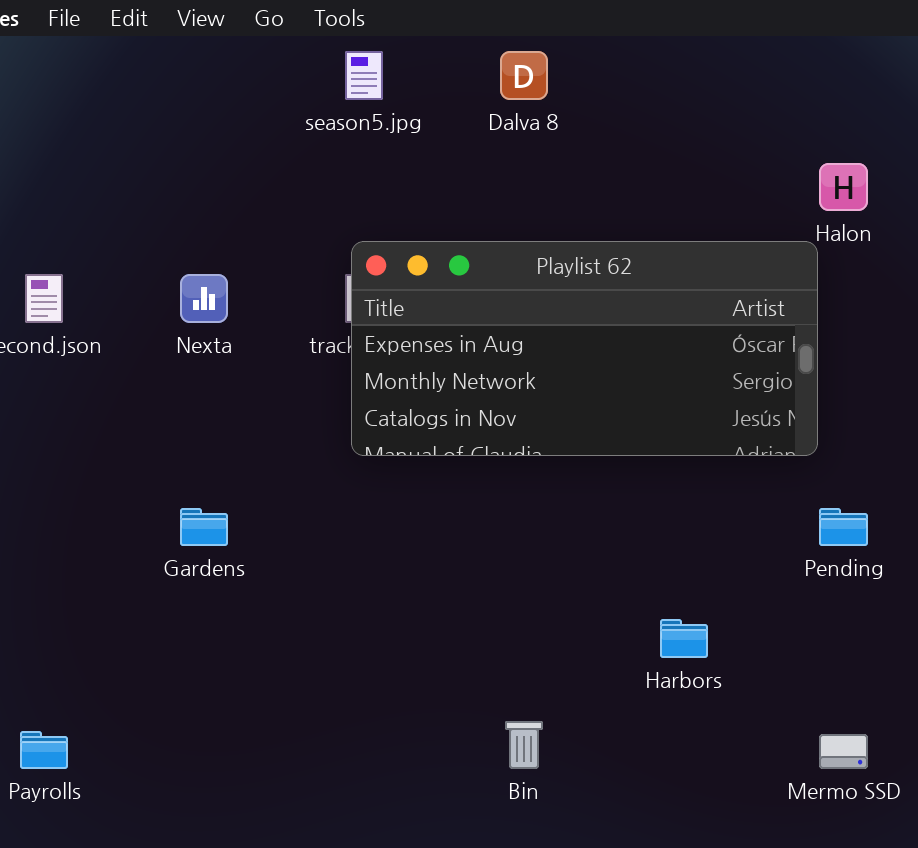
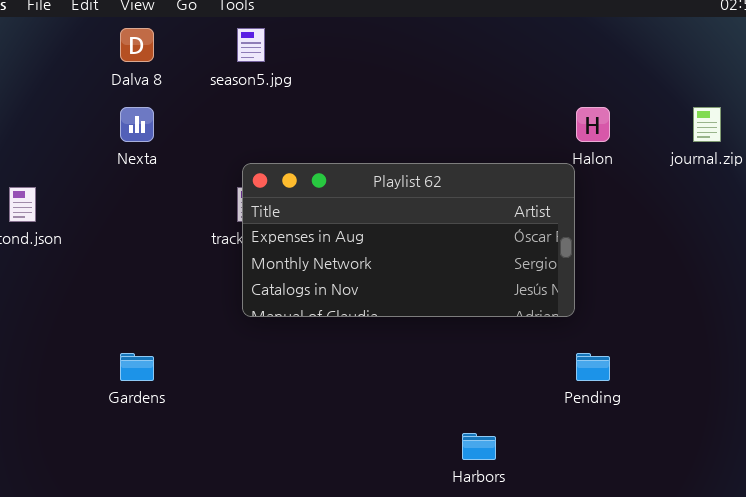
Dalva 8: [500,51,548,100] -> [120,28,154,62], moved
Nexta: [180,274,228,323] -> [120,107,154,142], moved

